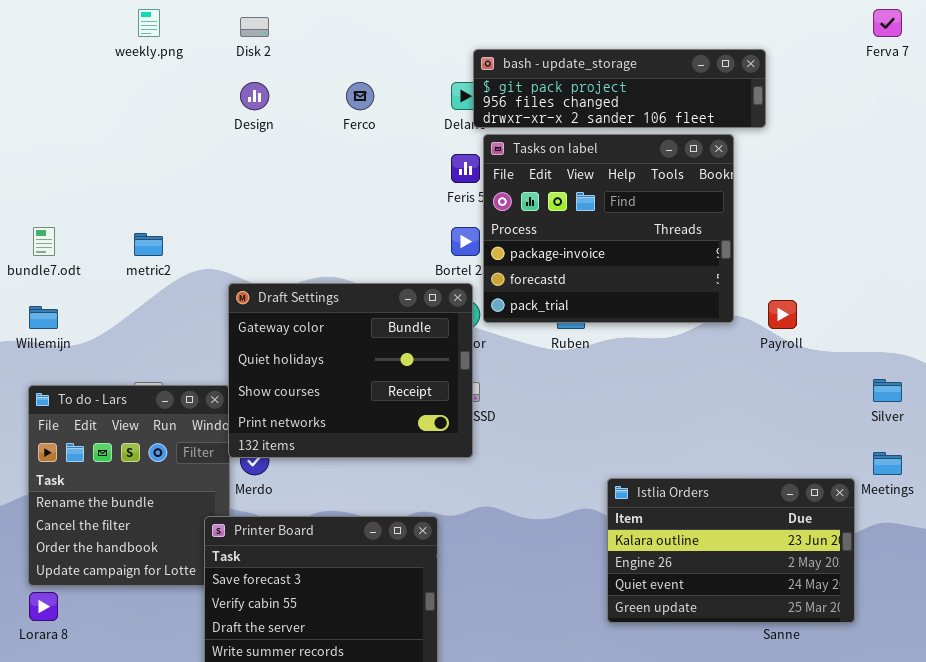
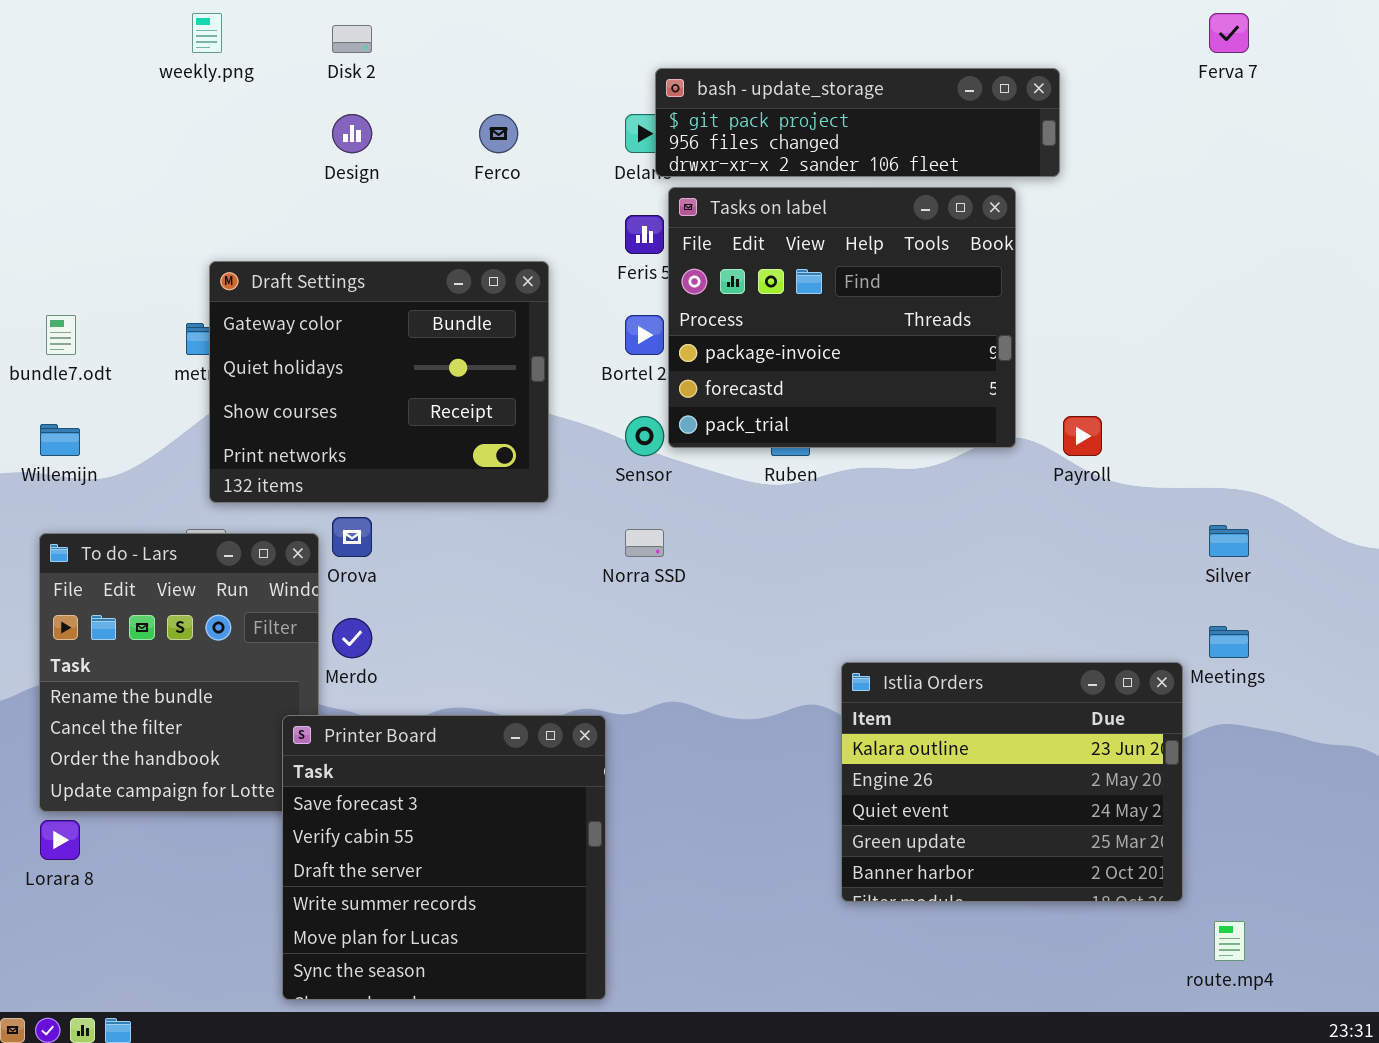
Draft Settings: [228,283,473,458] -> [209,261,549,503], moved
Istlia Orders: [607,478,855,623] -> [841,662,1183,902], resized

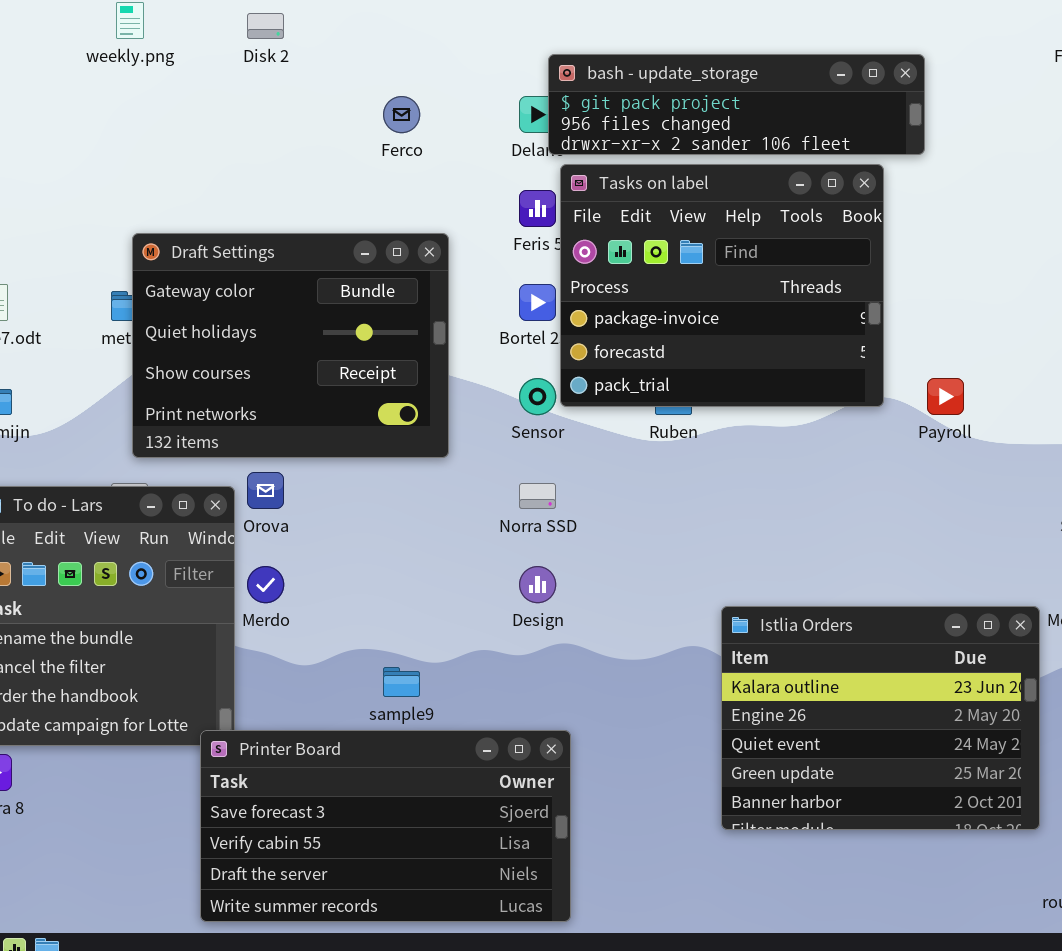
Design: [332,114,372,153] -> [519,566,556,603], moved
Printer Board: [282,715,606,1000] -> [200,730,571,922], resized

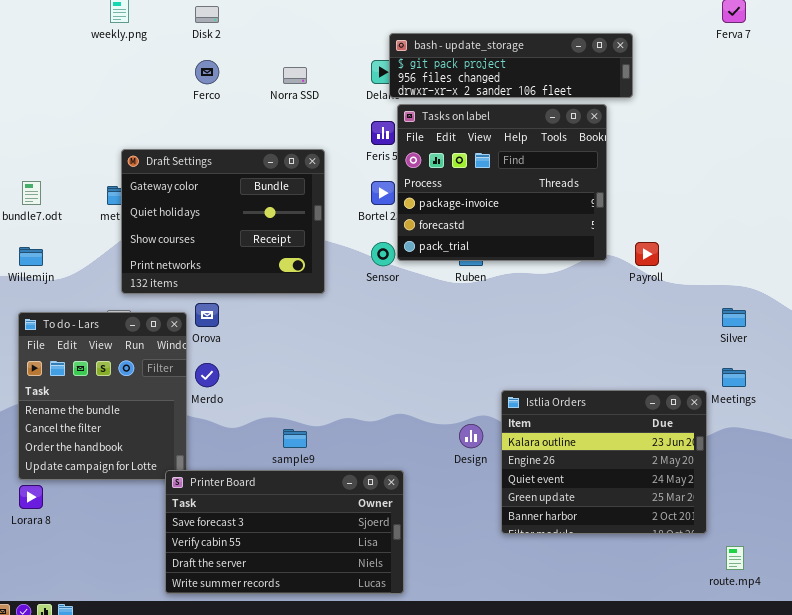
Ferco: [383,96,420,133] -> [195,60,219,84], moved
Norra SSD: [519,483,556,509] -> [283,67,307,84], moved
Design: [519,566,556,603] -> [459,424,483,448], moved

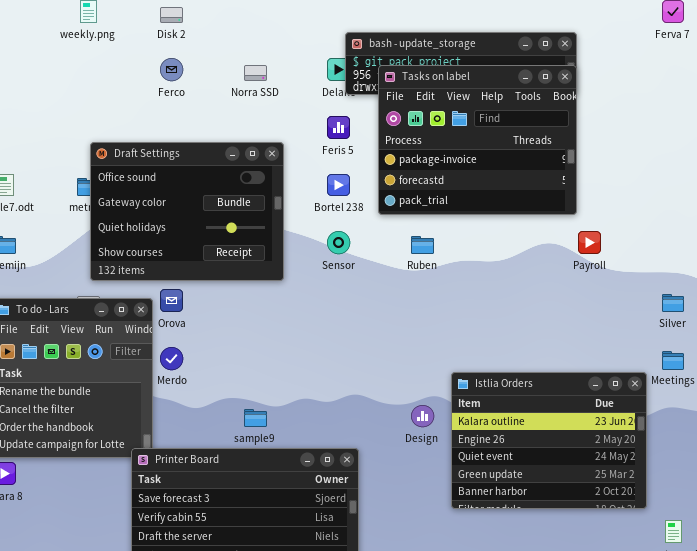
Tasks on label: [397,104,607,261] -> [378,65,577,215], moved
Draft Settings: [121,149,325,294] -> [90,142,284,281], scrolled up 1 row

